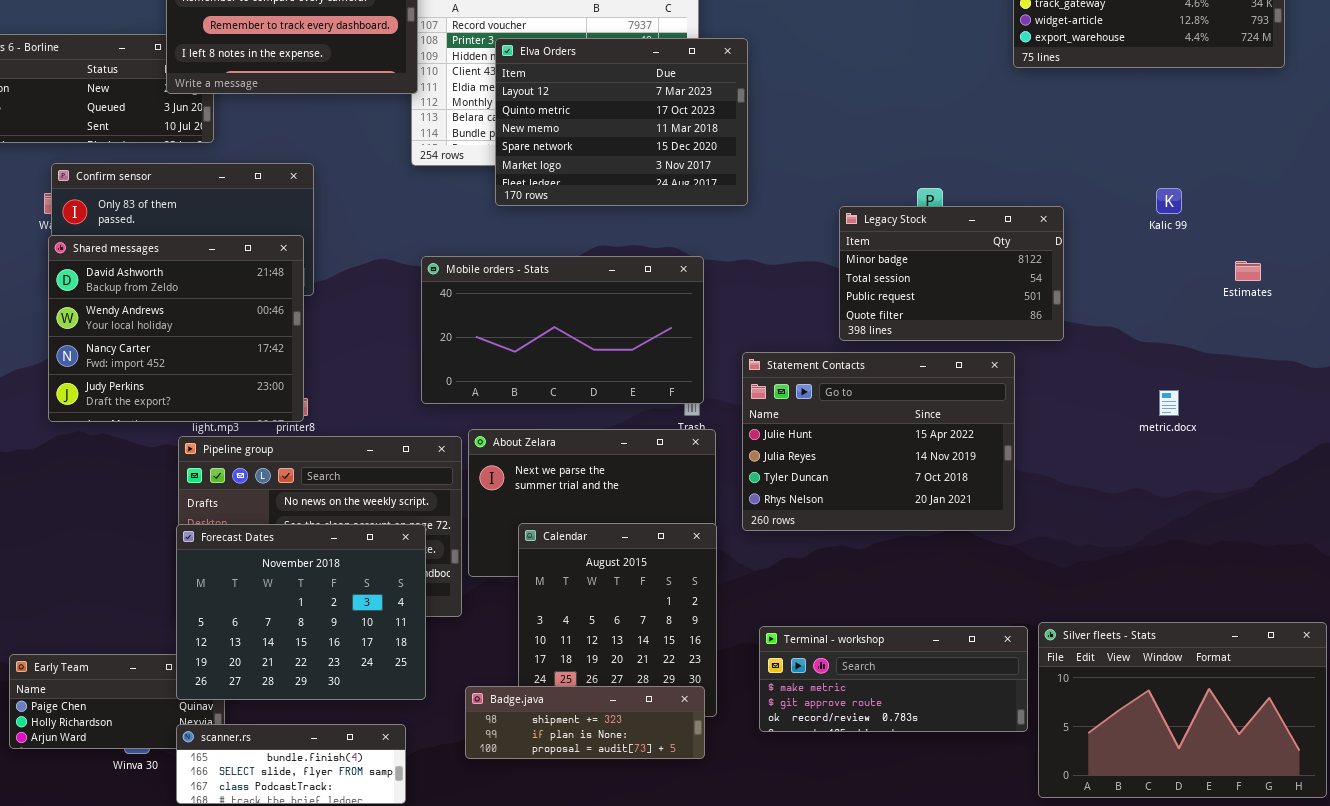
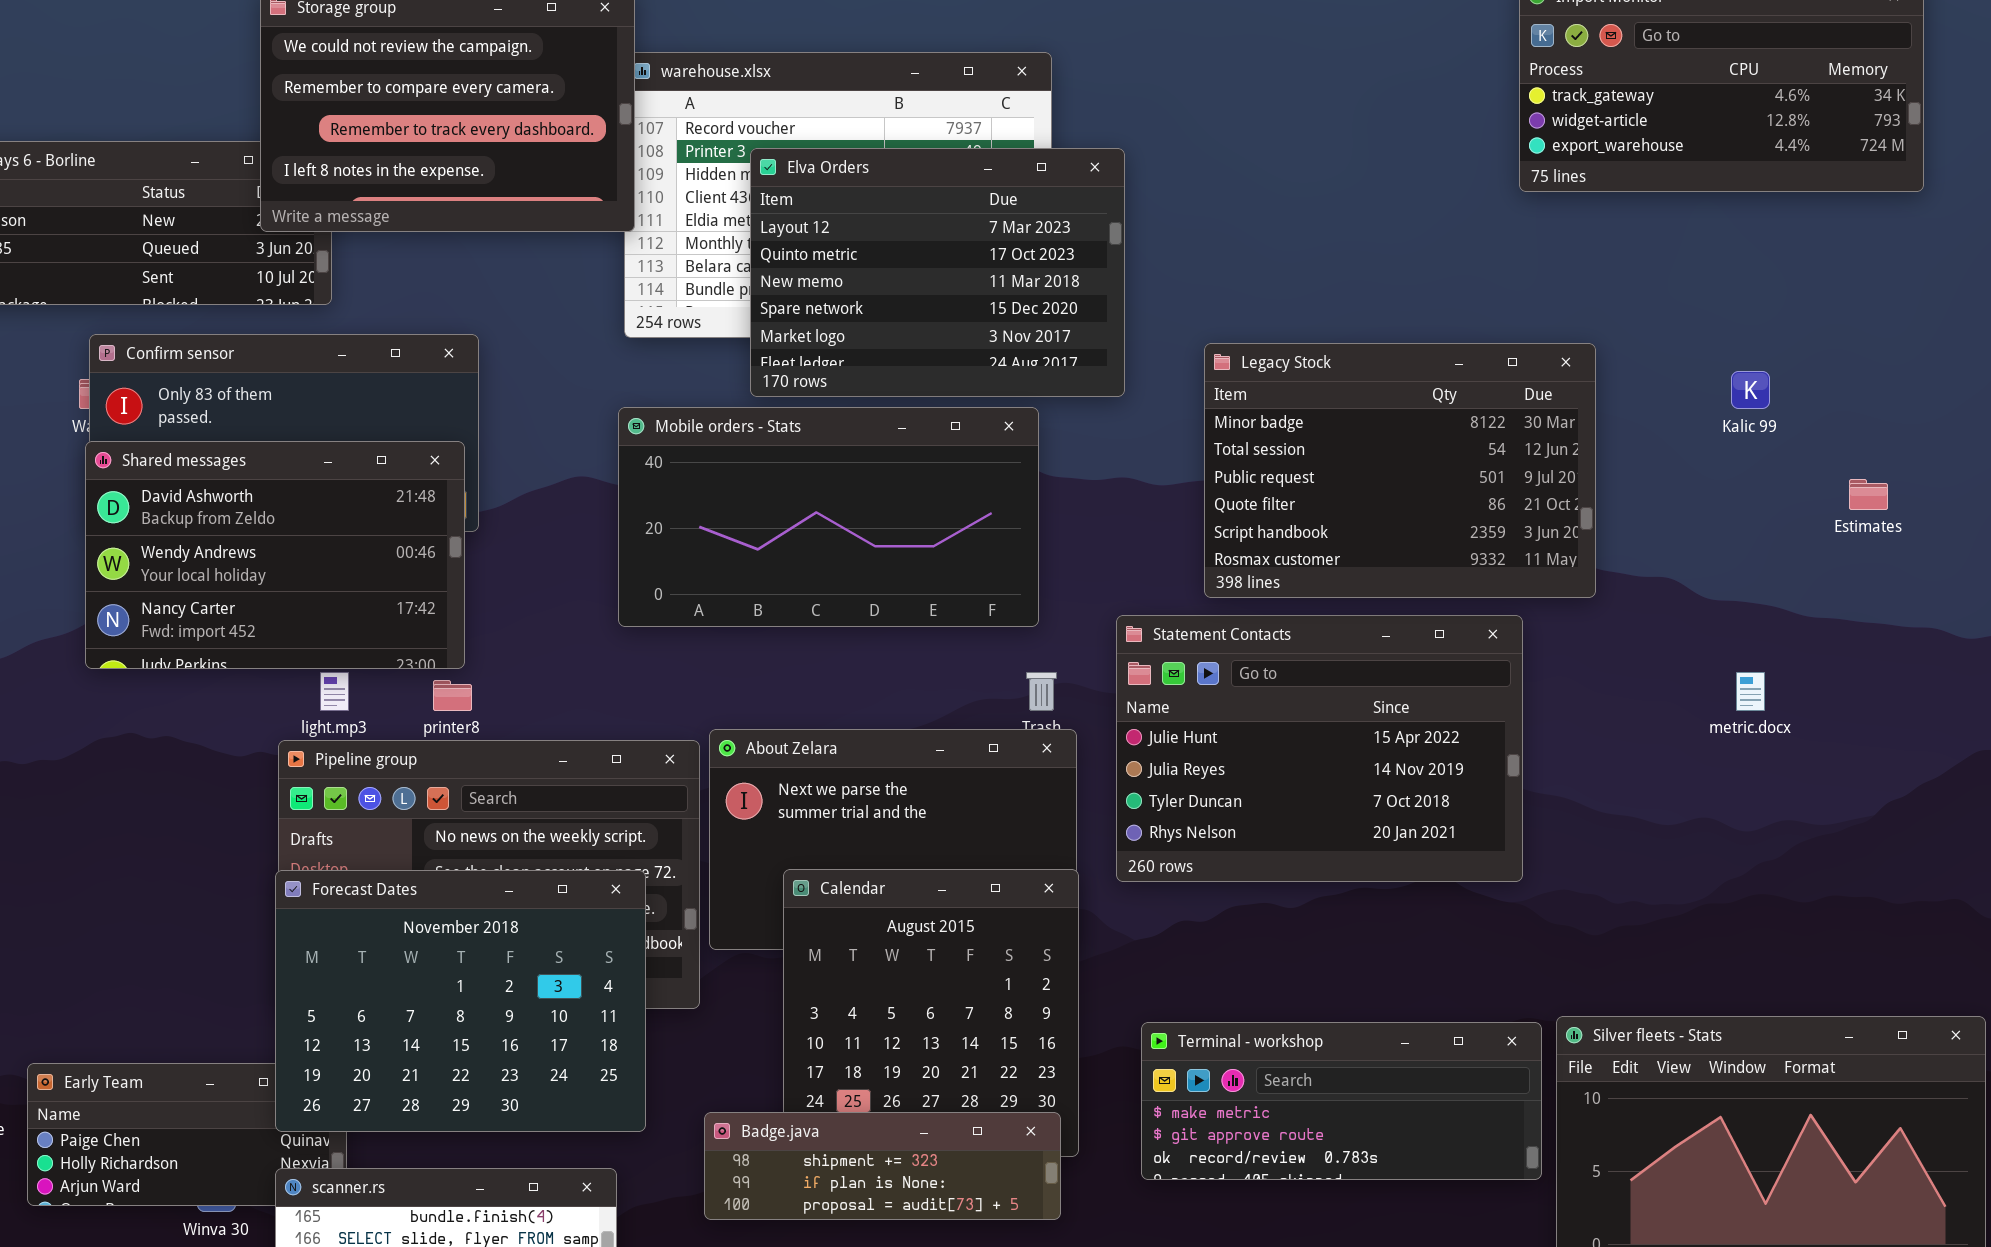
Legacy Stock: [839,206,1064,341] -> [1204,343,1596,598], resized
Shared messages: [48,235,304,422] -> [85,441,465,669], resized
Mobile orders - Stats: [421,256,704,404] -> [618,407,1039,627], moved

